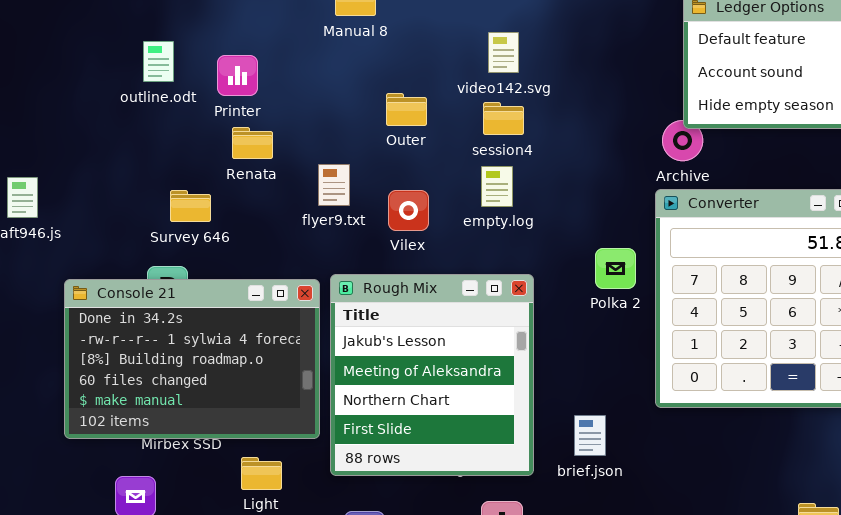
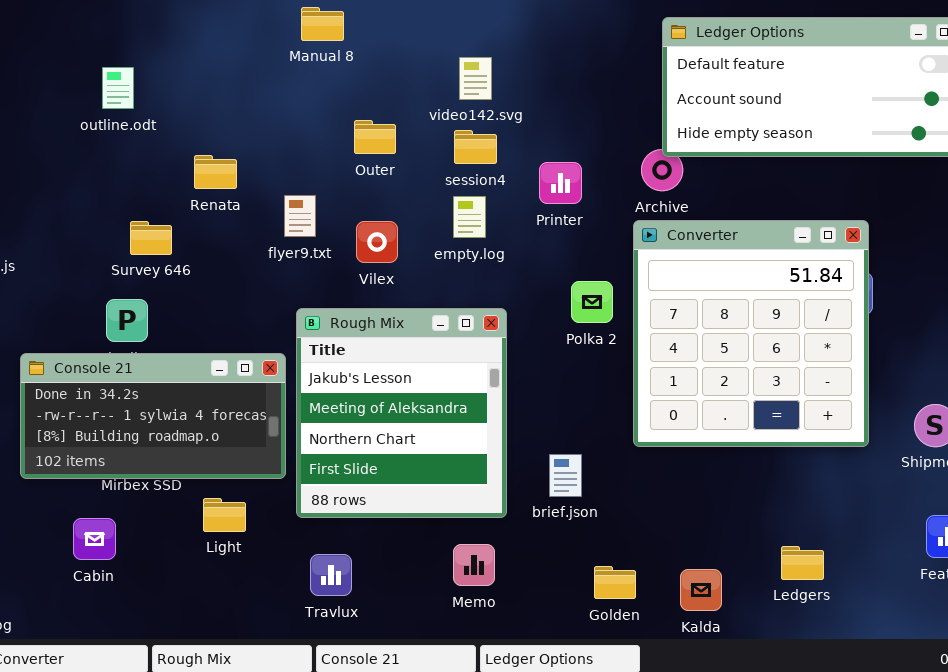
Printer: [217,55,258,96] -> [539,162,582,204], moved
Console 21: [64,279,320,439] -> [20,353,286,479], resized

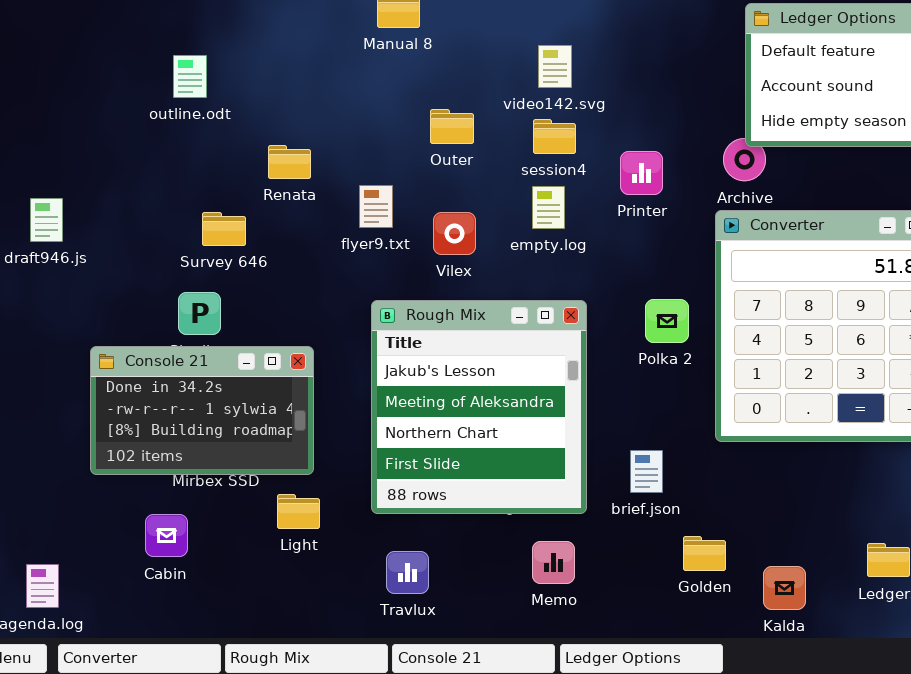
Polka 2: [571,281,613,323] -> [645,299,689,343], moved
Console 21: [20,353,286,479] -> [90,346,314,475], resized
Golden: [594,566,636,599] -> [683,536,726,571], moved

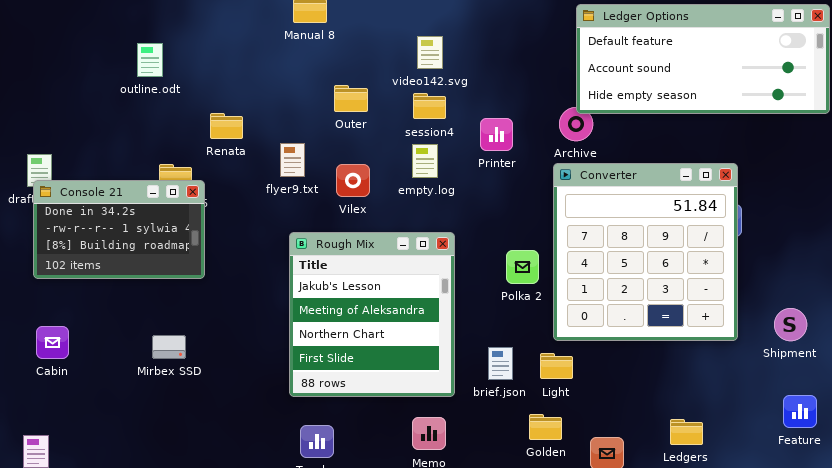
Polka 2: [645,299,689,343] -> [506,250,539,284], moved
Console 21: [90,346,314,475] -> [33,180,205,279], moved
Light: [277,494,320,529] -> [540,353,573,379], moved
Cabin: [145,514,188,557] -> [36,326,69,359], moved

